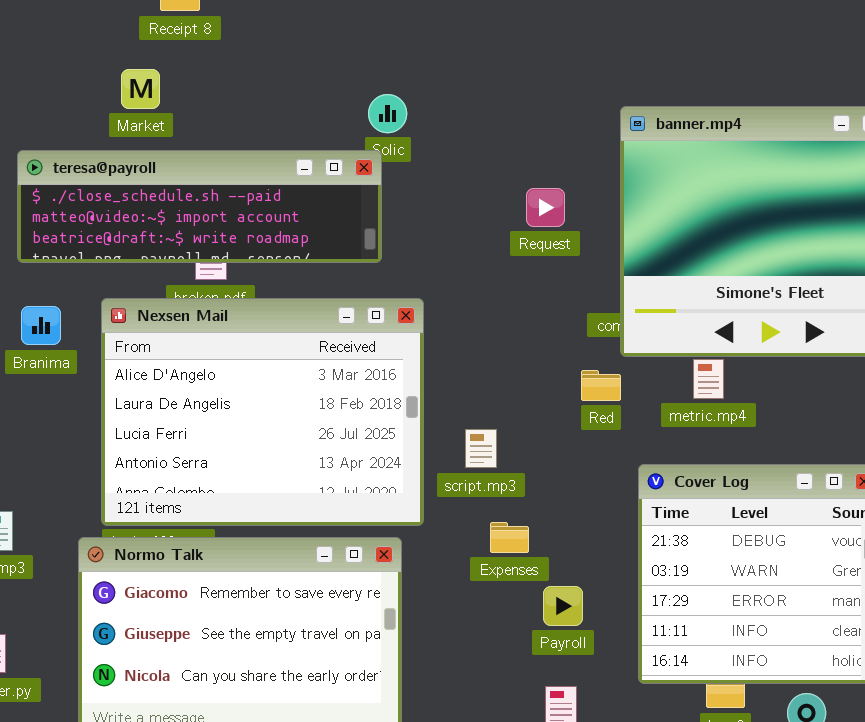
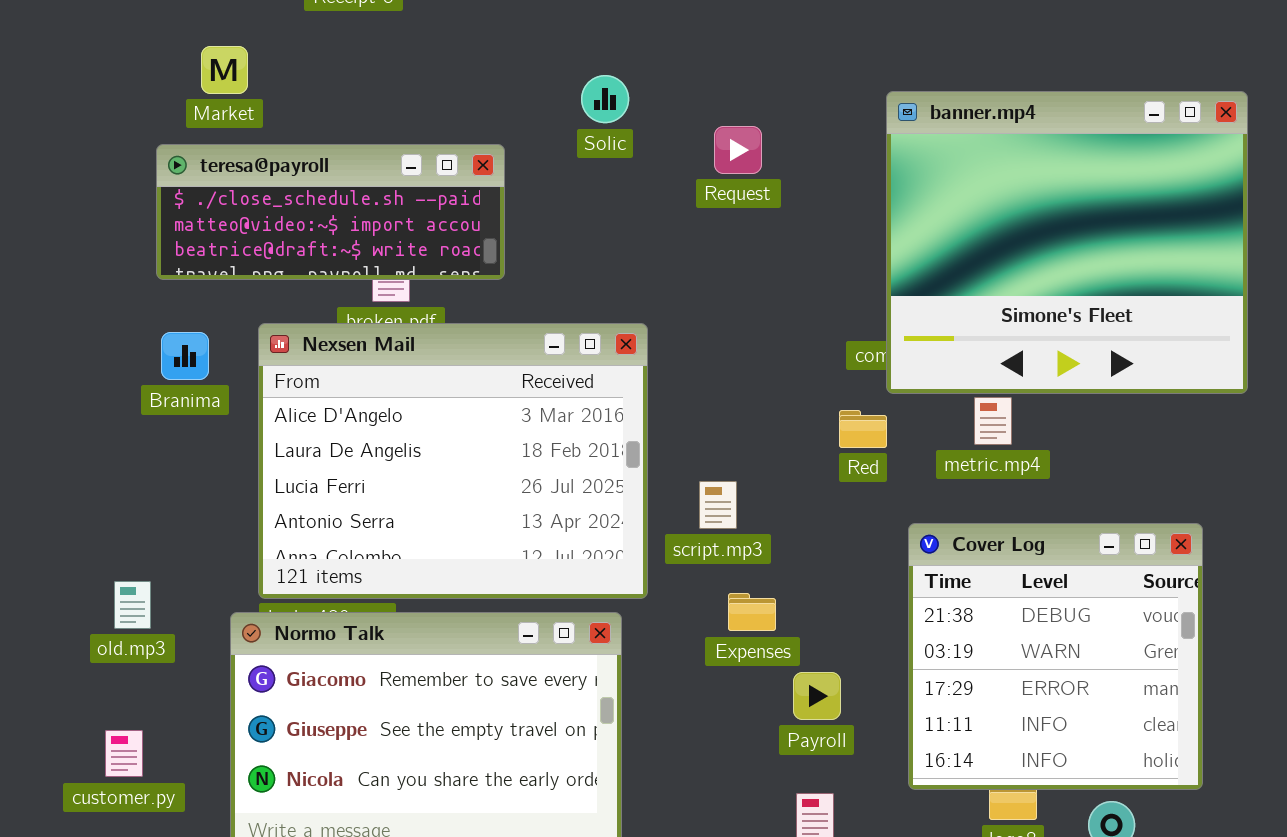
Market: [121,69,160,109] -> [201,46,248,94], moved
teresa@payroll: [17,150,382,263] -> [156,144,505,280], resized
Request: [526,188,565,227] -> [714,126,762,174], moved

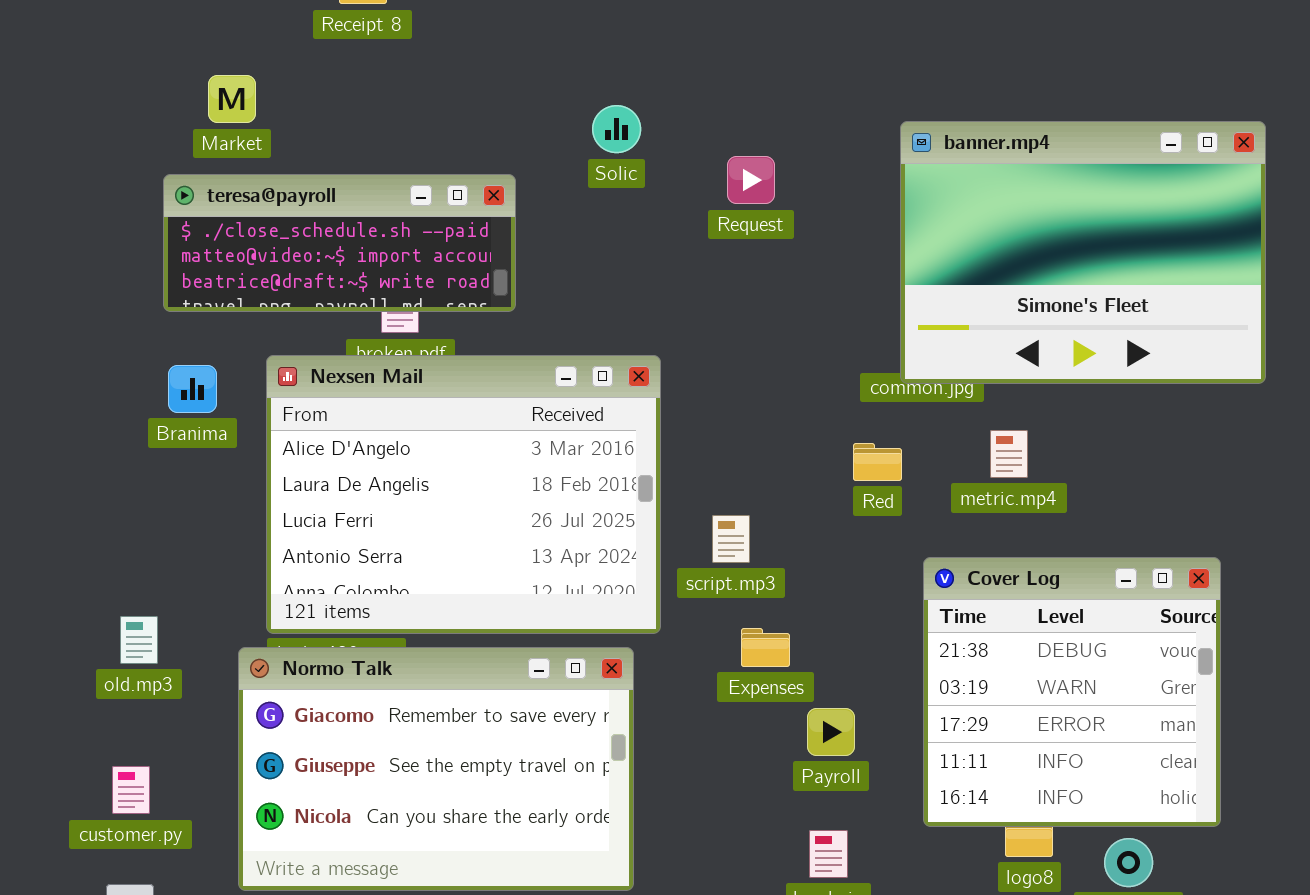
banner.mp4: [886,91,1248,394] -> [900,121,1266,384], resized

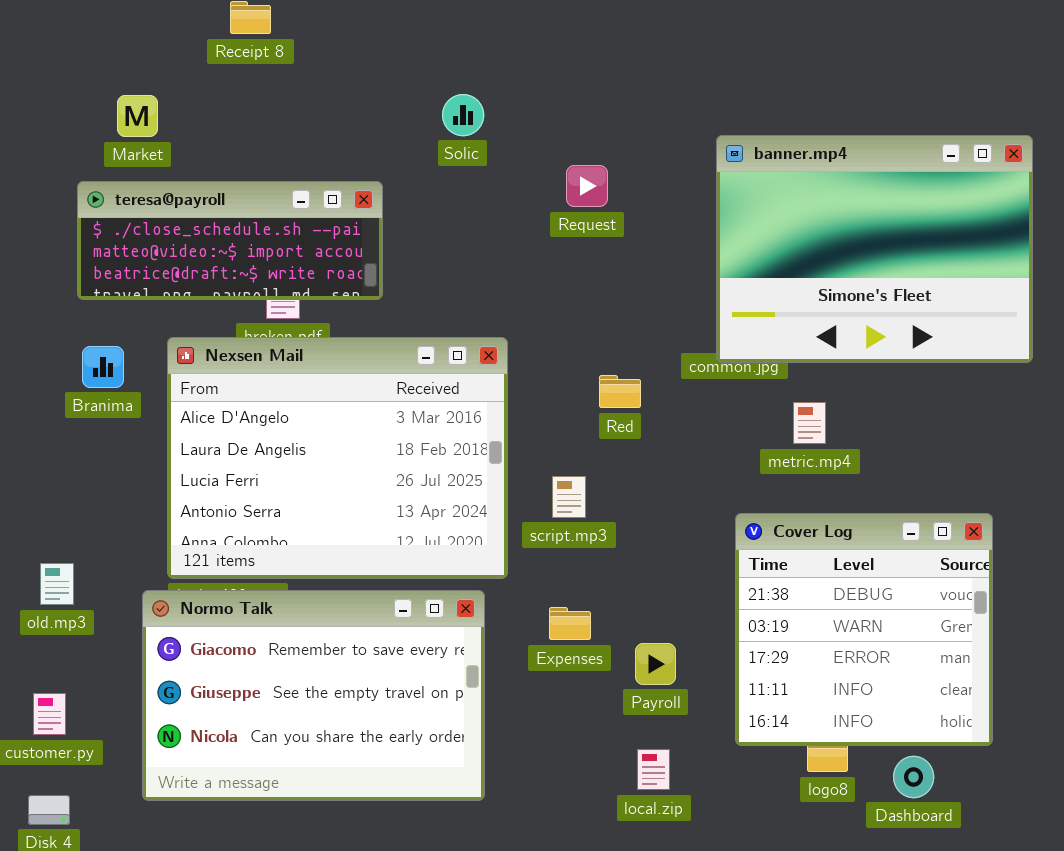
Solic: [592,105,641,153] -> [442,94,484,136], moved
Red: [853,443,902,481] -> [599,375,641,408], moved
Expenses: [741,628,790,667] -> [549,607,591,640], moved

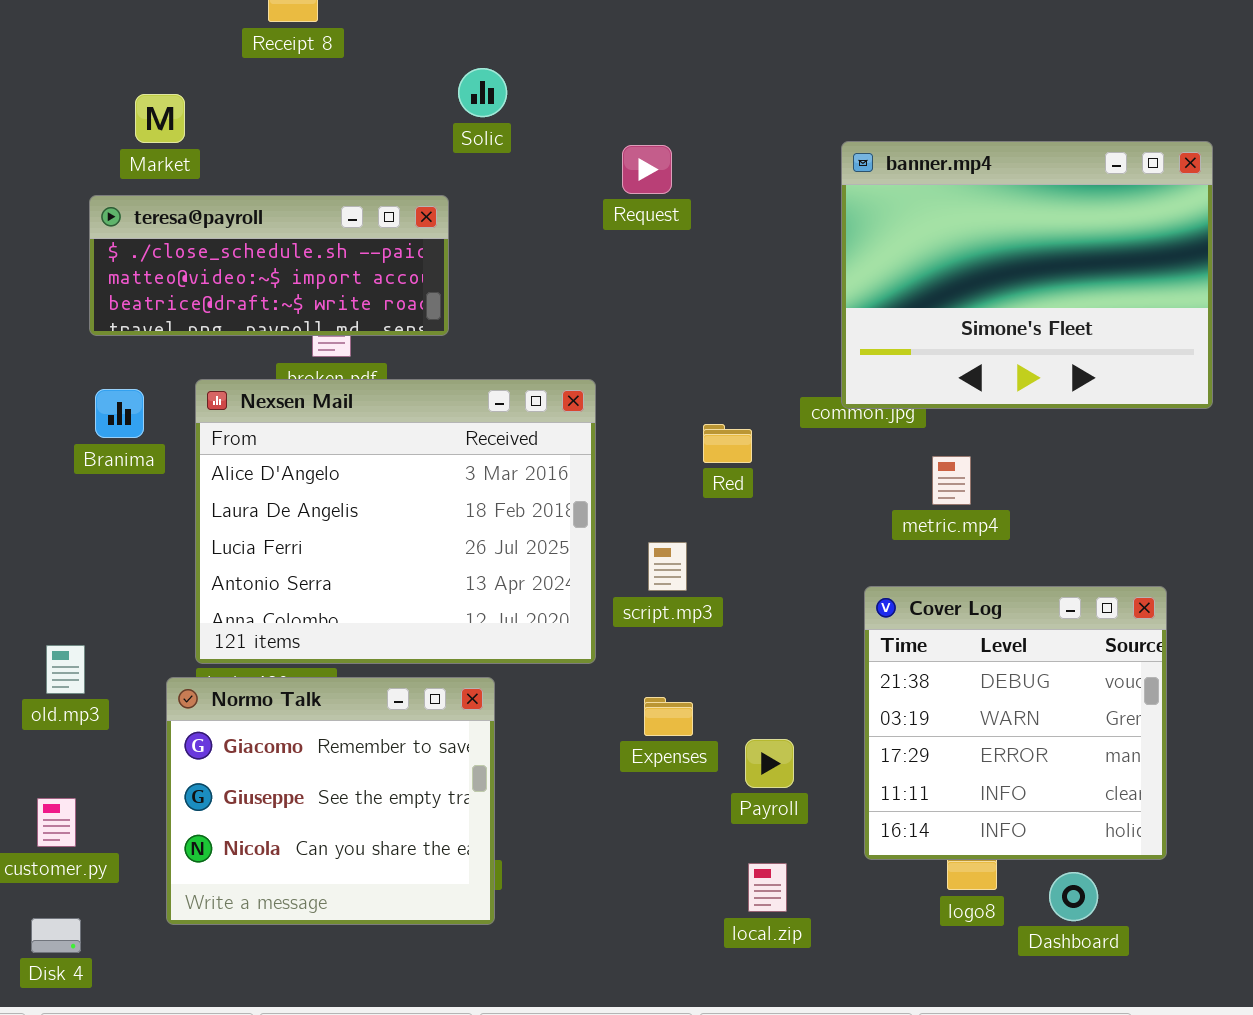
Solic: [442,94,484,136] -> [458,68,507,117], moved
Request: [566,165,608,207] -> [622,145,672,194], moved
Normo Talk: [142,590,485,801] -> [166,677,495,925], resized

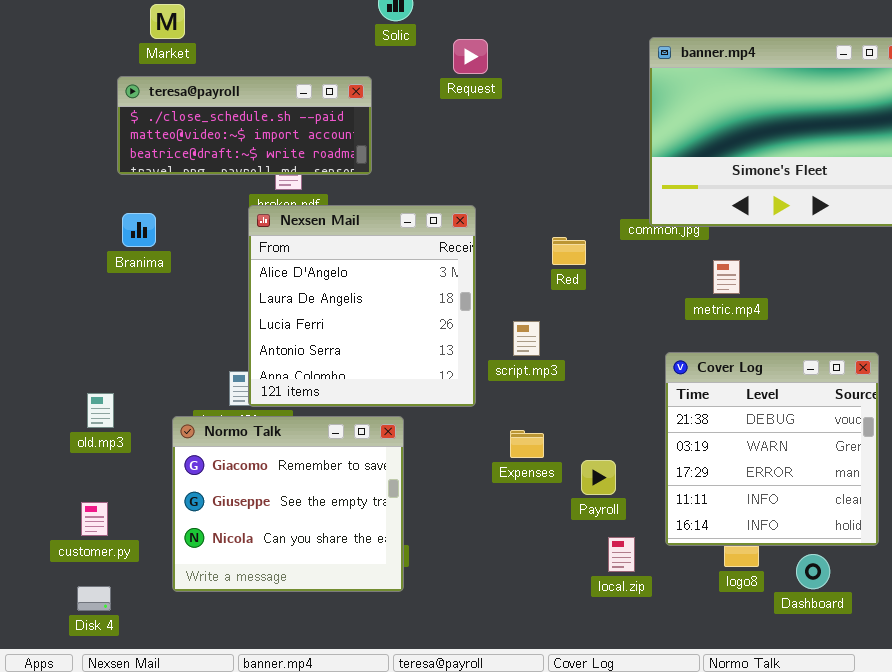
Request: [622,145,672,194] -> [453,39,488,74], moved
Nexsen Mail: [195,379,596,664] -> [248,205,476,407], resized
local.zip: [748,863,787,912] -> [608,537,635,572], moved

